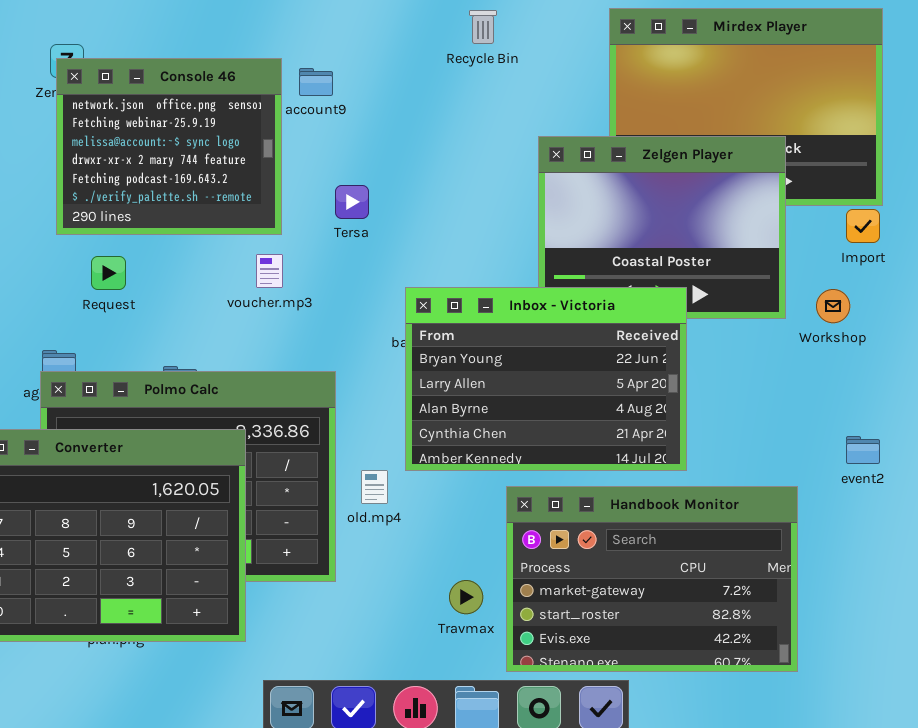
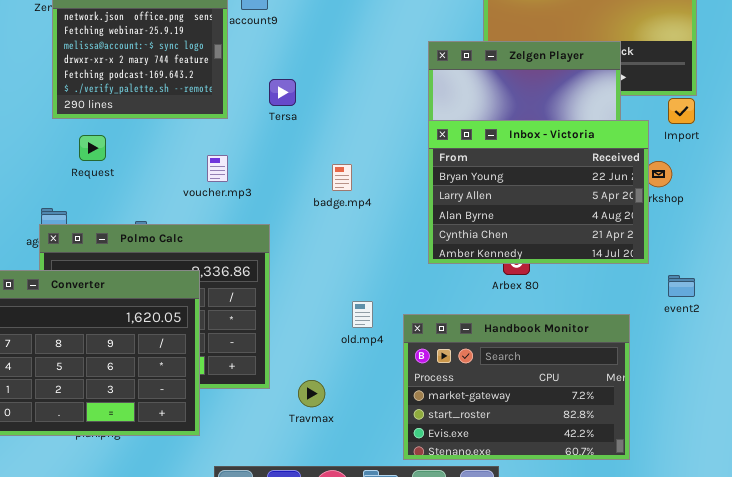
voucher.mp3: [256,254,283,288] -> [207,155,228,182], moved
Inbox - Victoria: [405,287,687,471] -> [428,120,649,264], moved
old.mp4: [361,470,388,504] -> [352,301,373,328], moved
Travmax: [449,580,483,614] -> [298,380,325,407], moved

